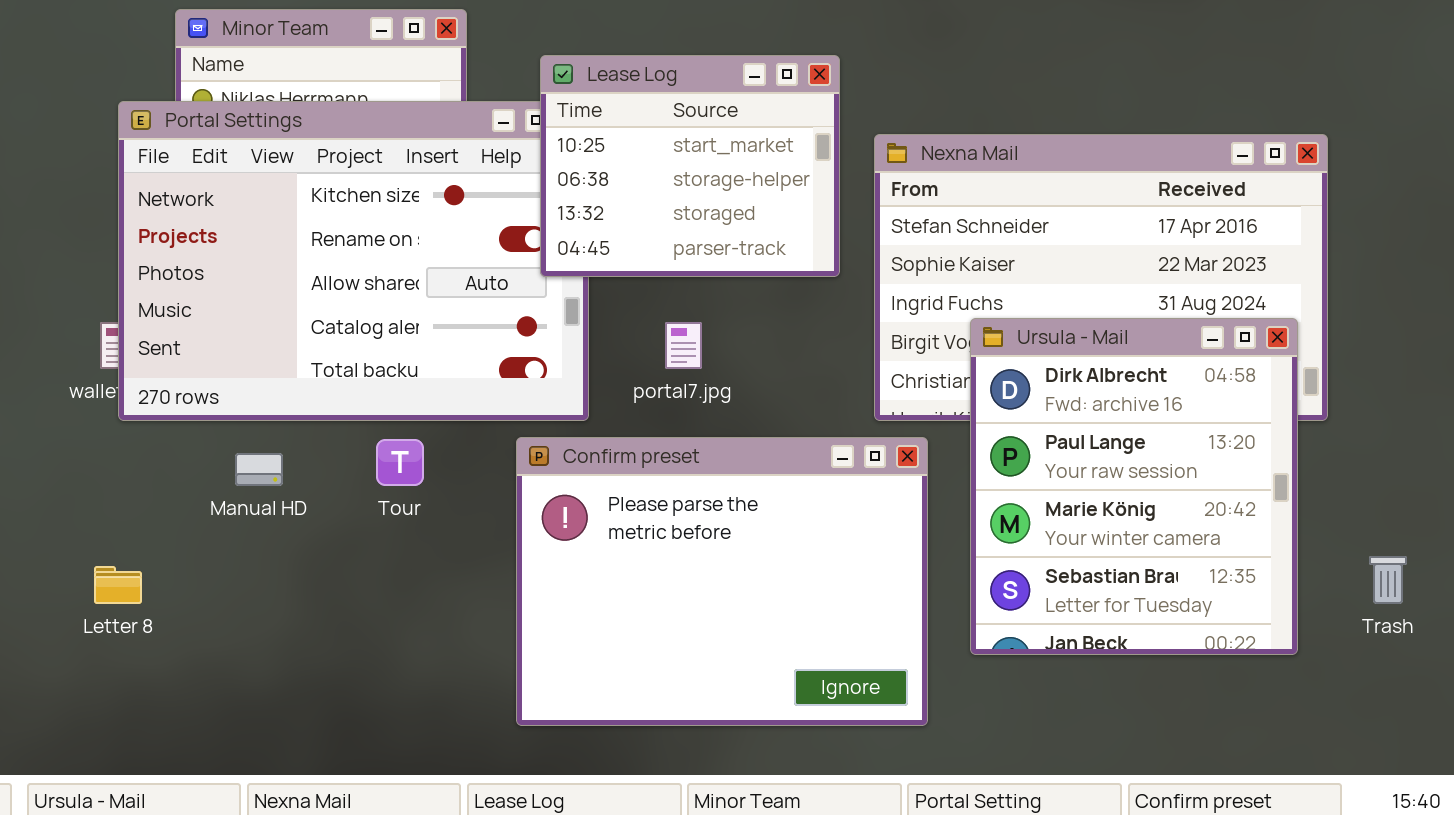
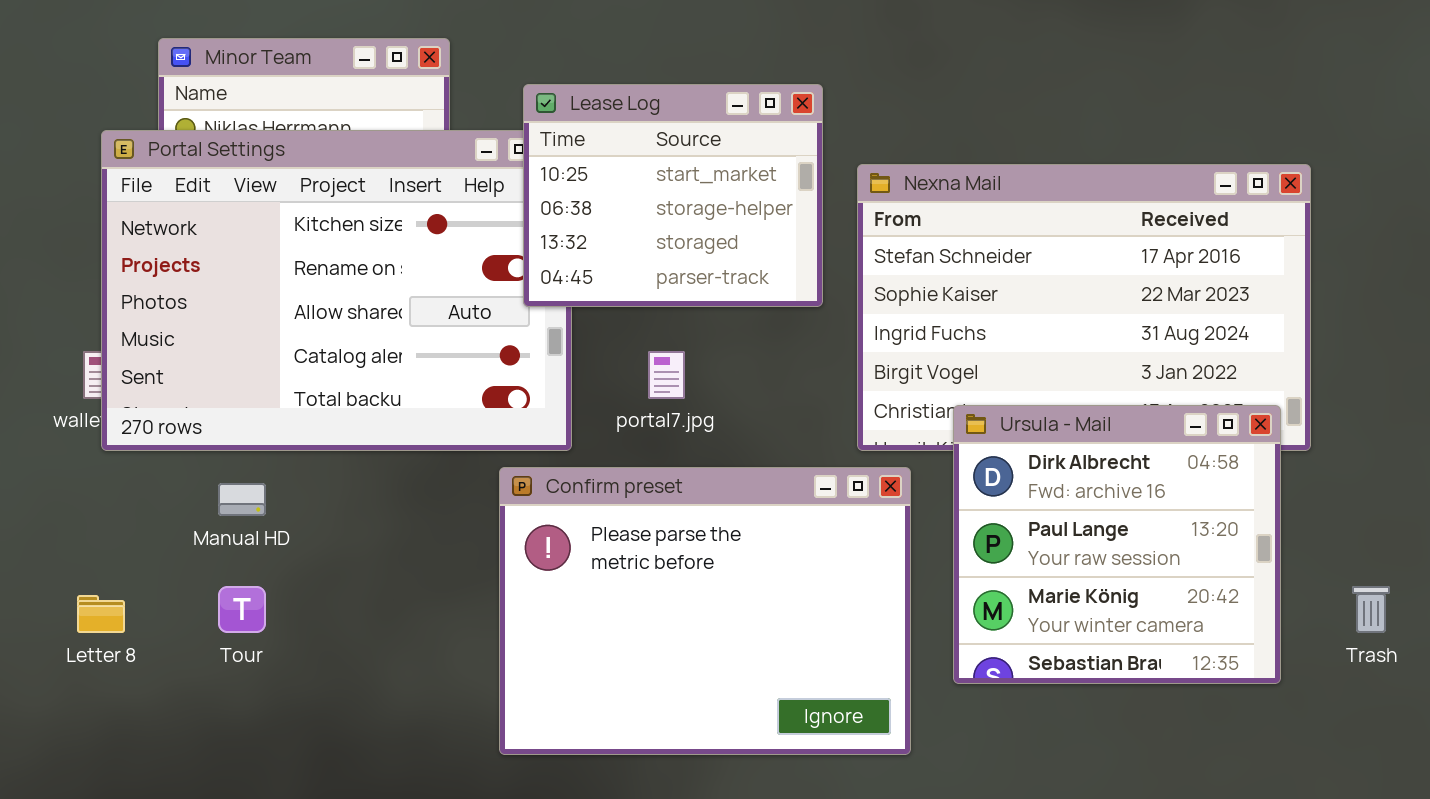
Ursula - Mail: [970,318,1298,655] -> [953,405,1281,684], resized
Tour: [376,439,424,486] -> [218,586,266,633], moved

